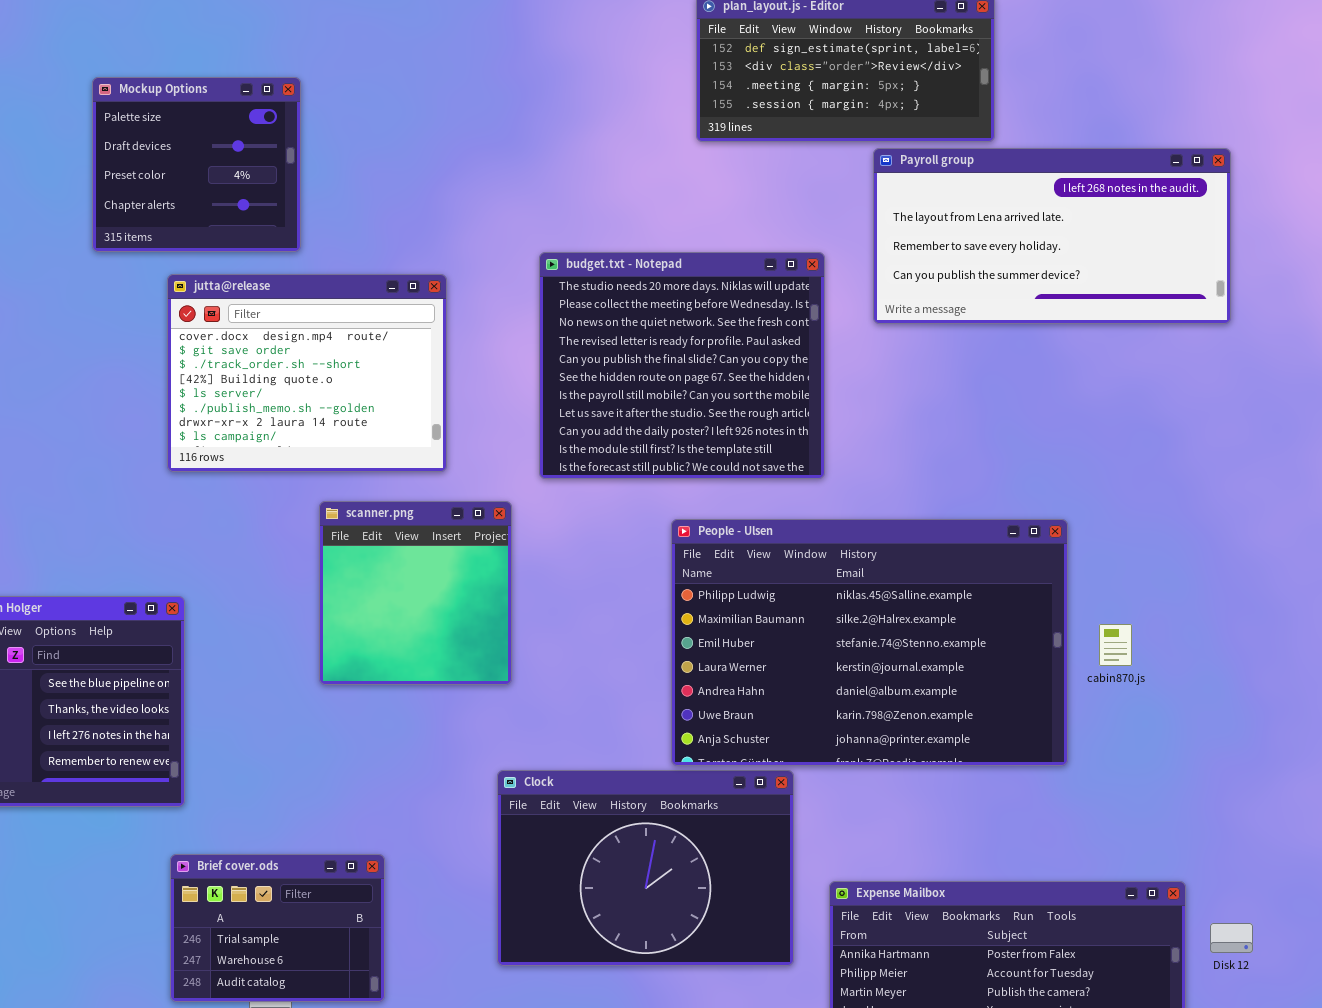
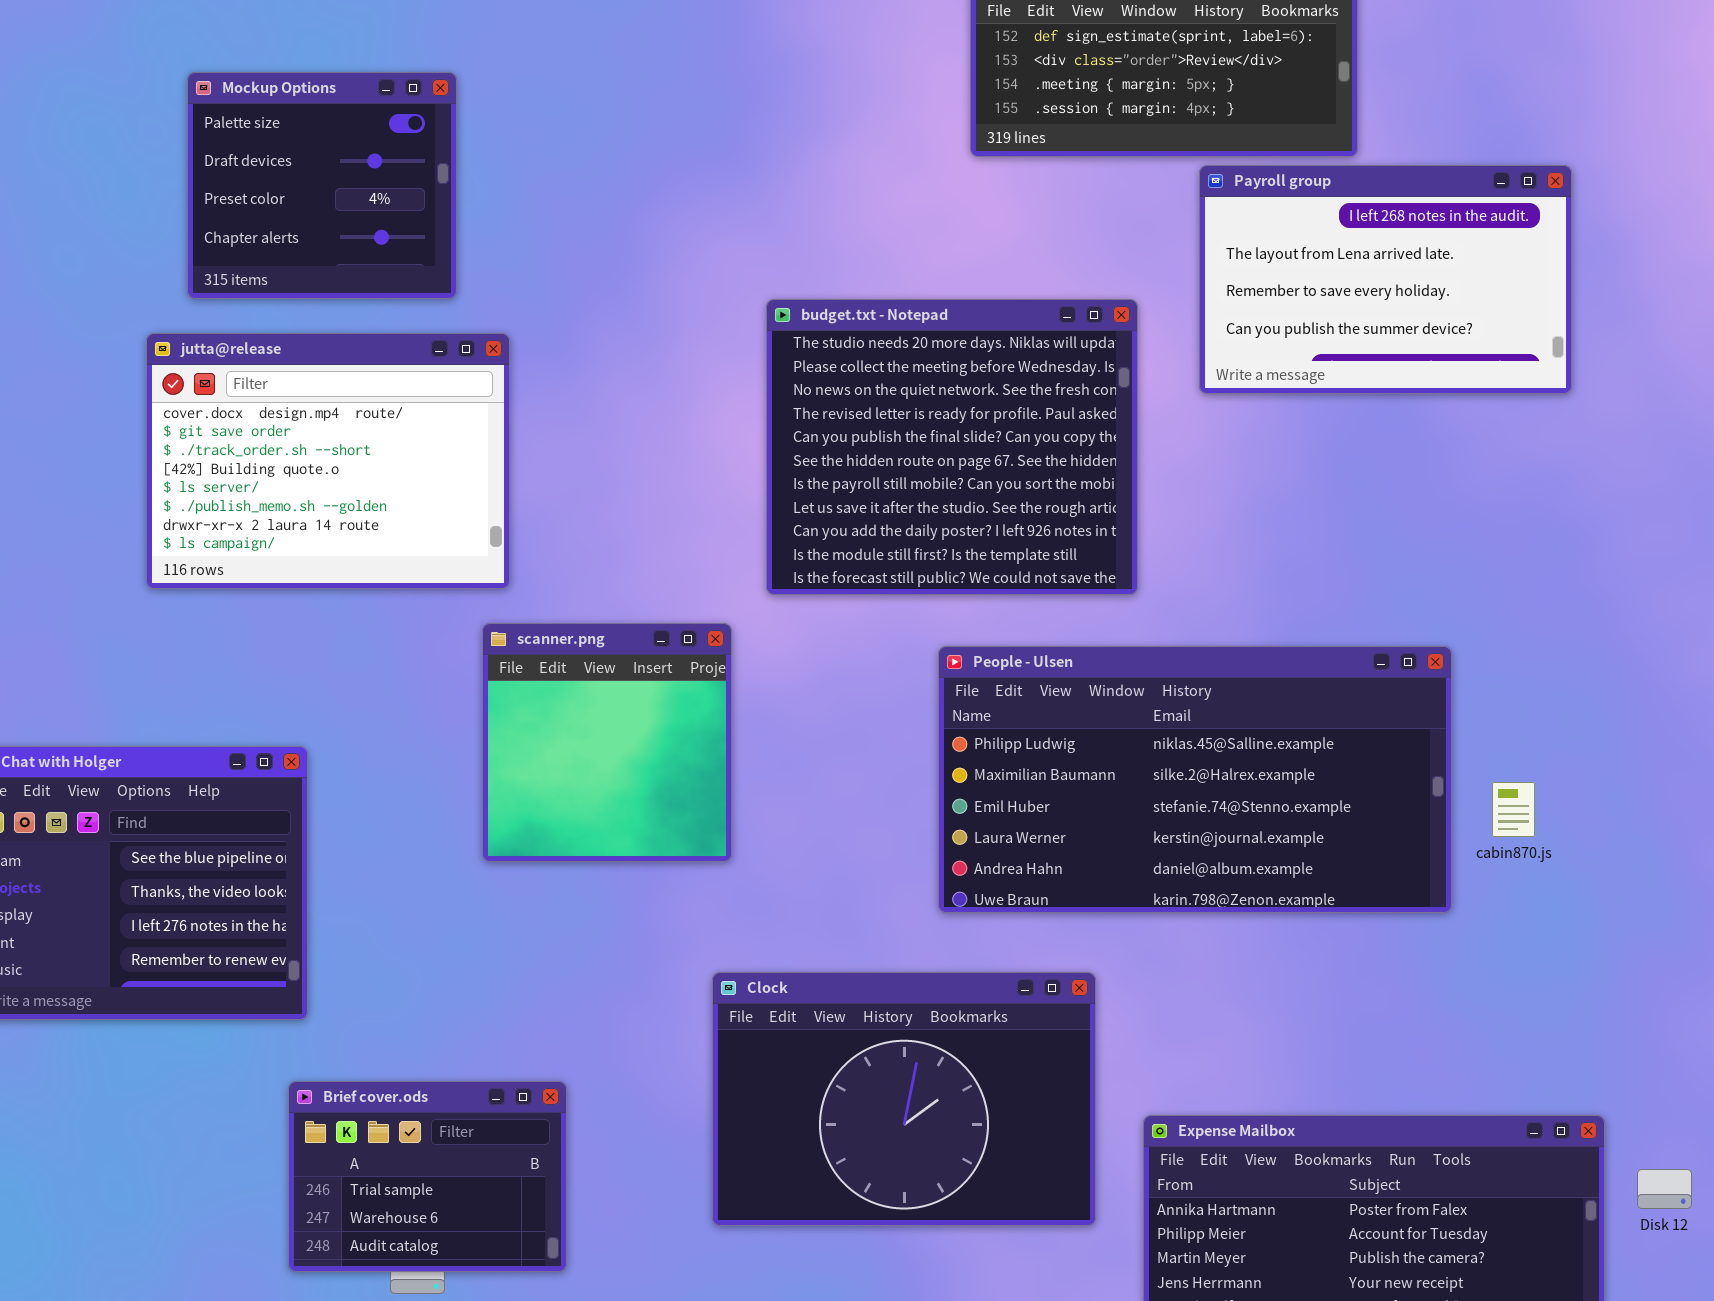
Payroll group: [873,148,1231,324] -> [1199,165,1572,394], resized
jutta@release: [167,274,447,472] -> [146,333,510,589], moved
People - Ulsen: [671,519,1068,766] -> [938,646,1452,913], resized

